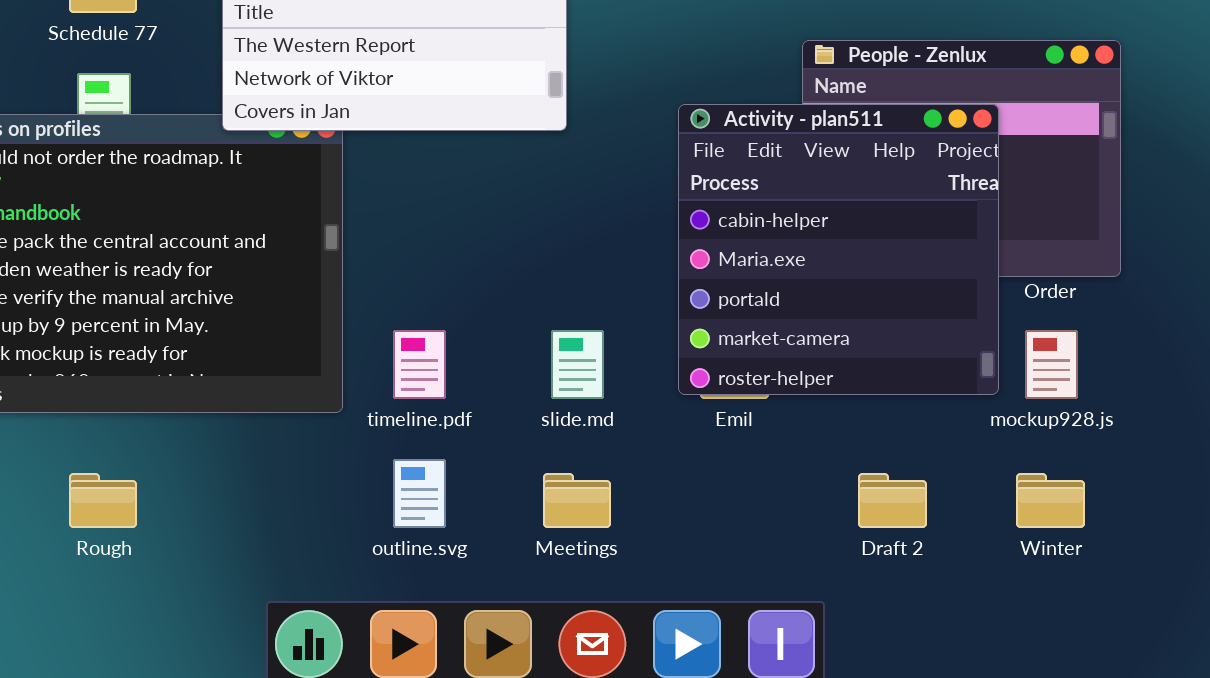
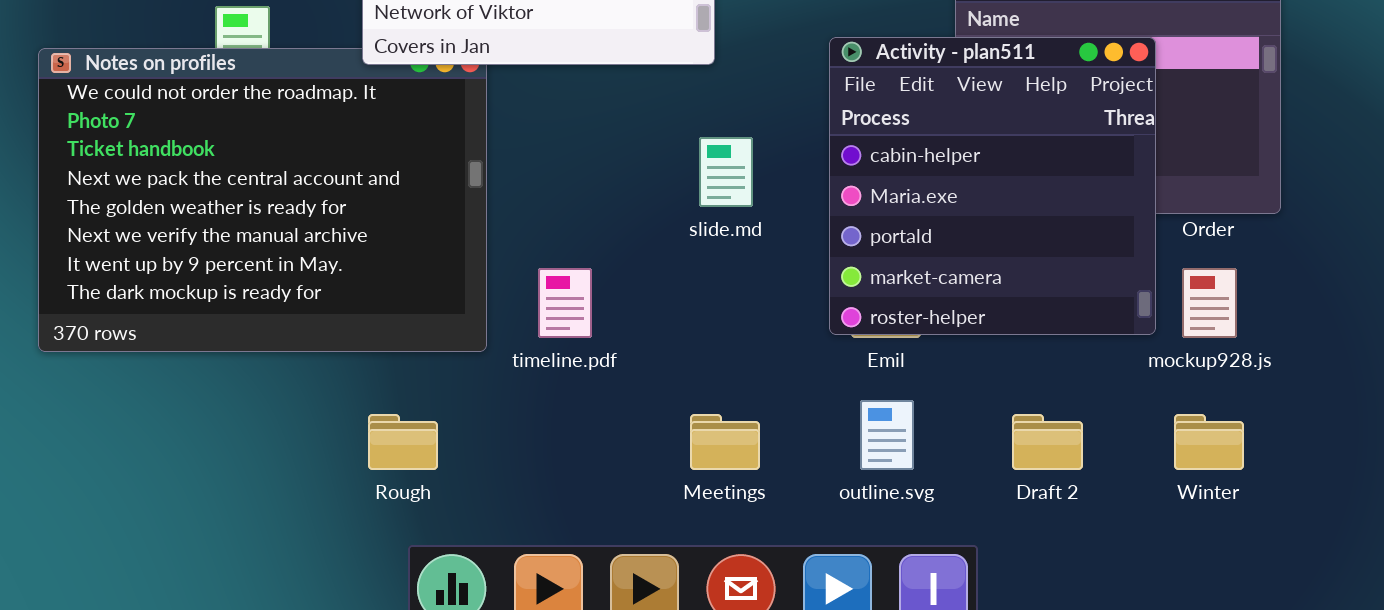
slide.md: [551,330,604,399] -> [699,137,753,207], moved
outline.svg: [393,459,446,528] -> [860,400,914,470], moved
Rough: [69,473,137,528] -> [368,414,438,470], moved

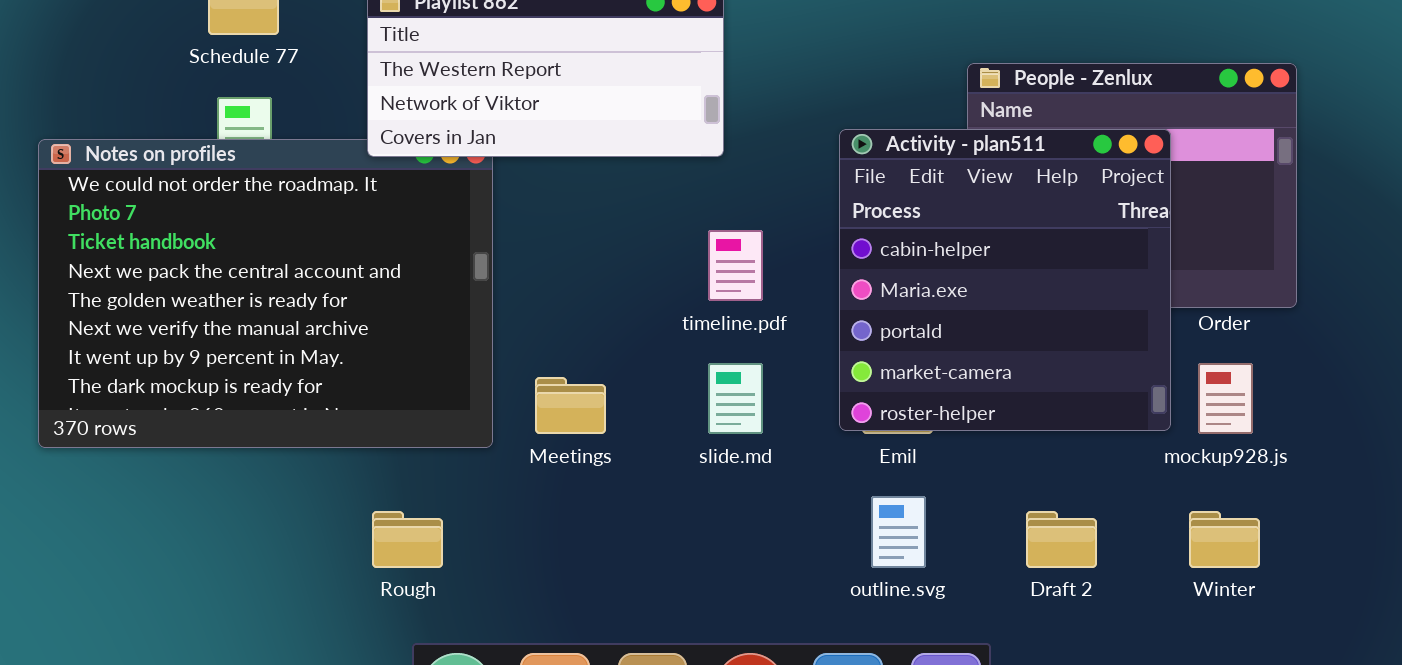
slide.md: [699,137,753,207] -> [708,363,763,434], moved
timeline.pdf: [538,268,592,338] -> [708,230,763,301], moved
Meetings: [690,414,760,470] -> [535,377,606,434], moved

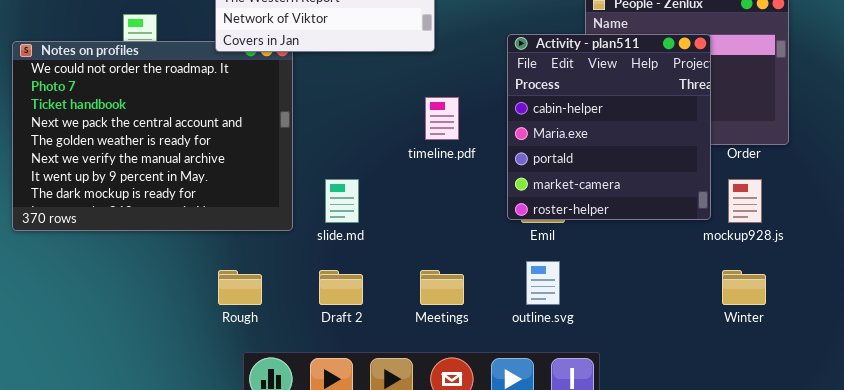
slide.md: [708,363,763,434] -> [325,179,359,223], moved
Meetings: [535,377,606,434] -> [420,270,464,305], moved
Draft 2: [1026,511,1097,568] -> [319,270,363,305], moved

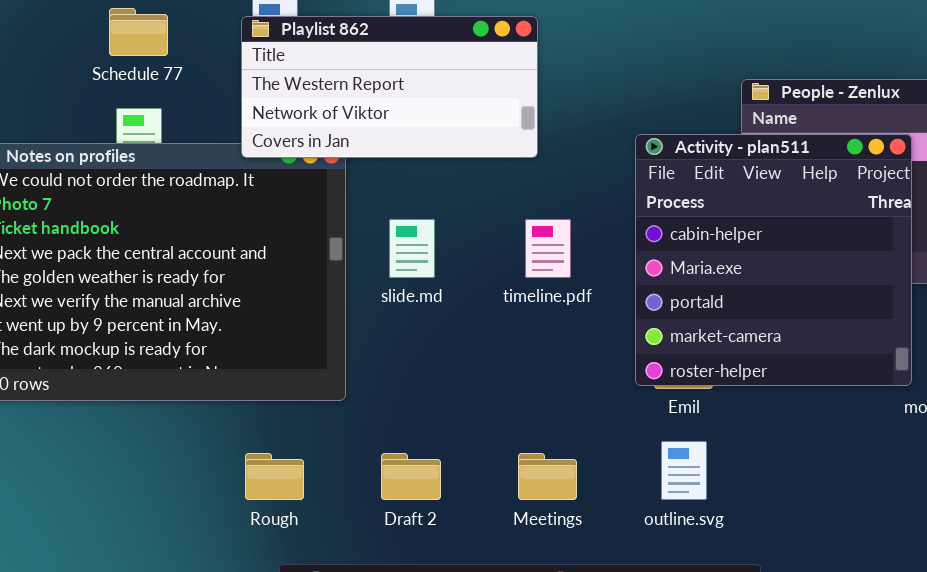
slide.md: [325,179,359,223] -> [389,219,435,278], moved

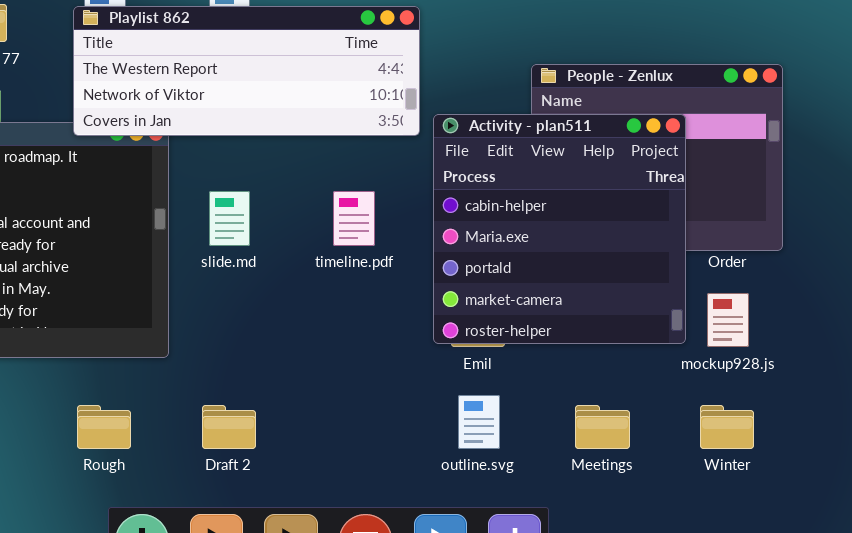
Playlist 862: [241,16,538,158] -> [73,6,420,136], resized
Meetings: [518,453,577,500] -> [575,405,630,449], moved

